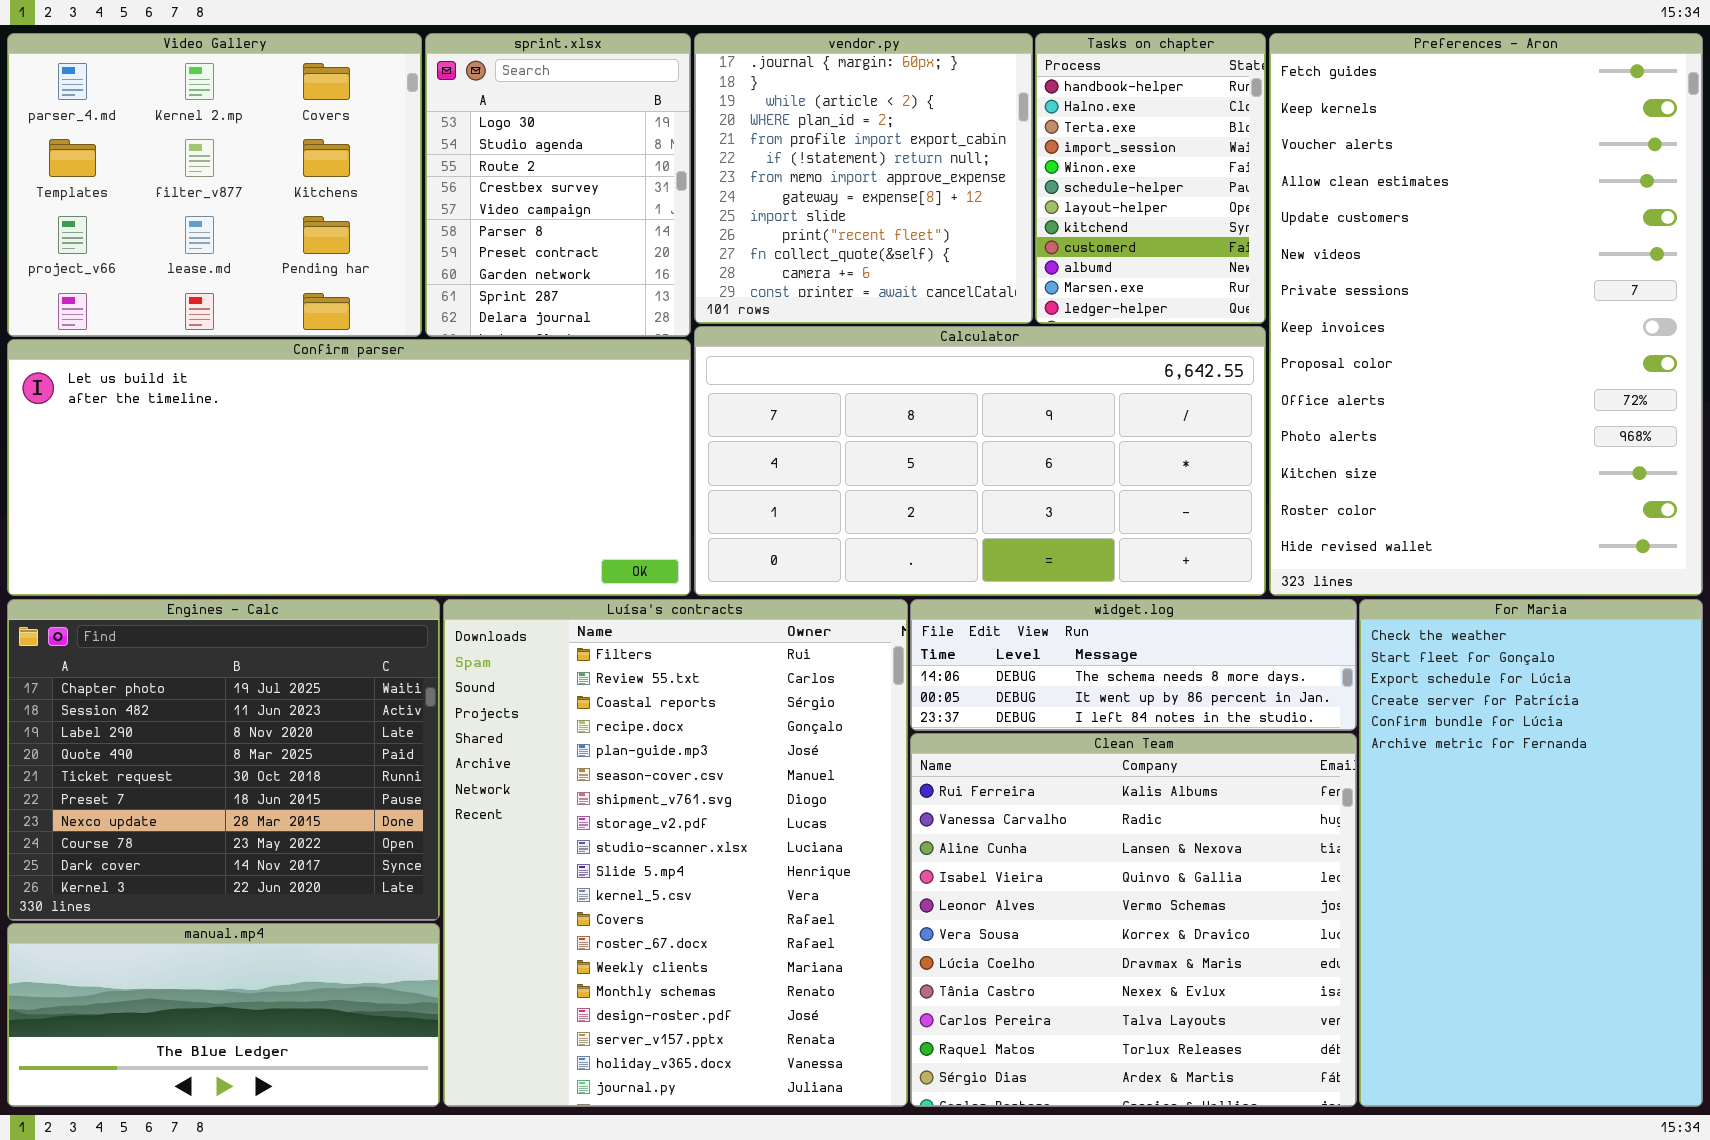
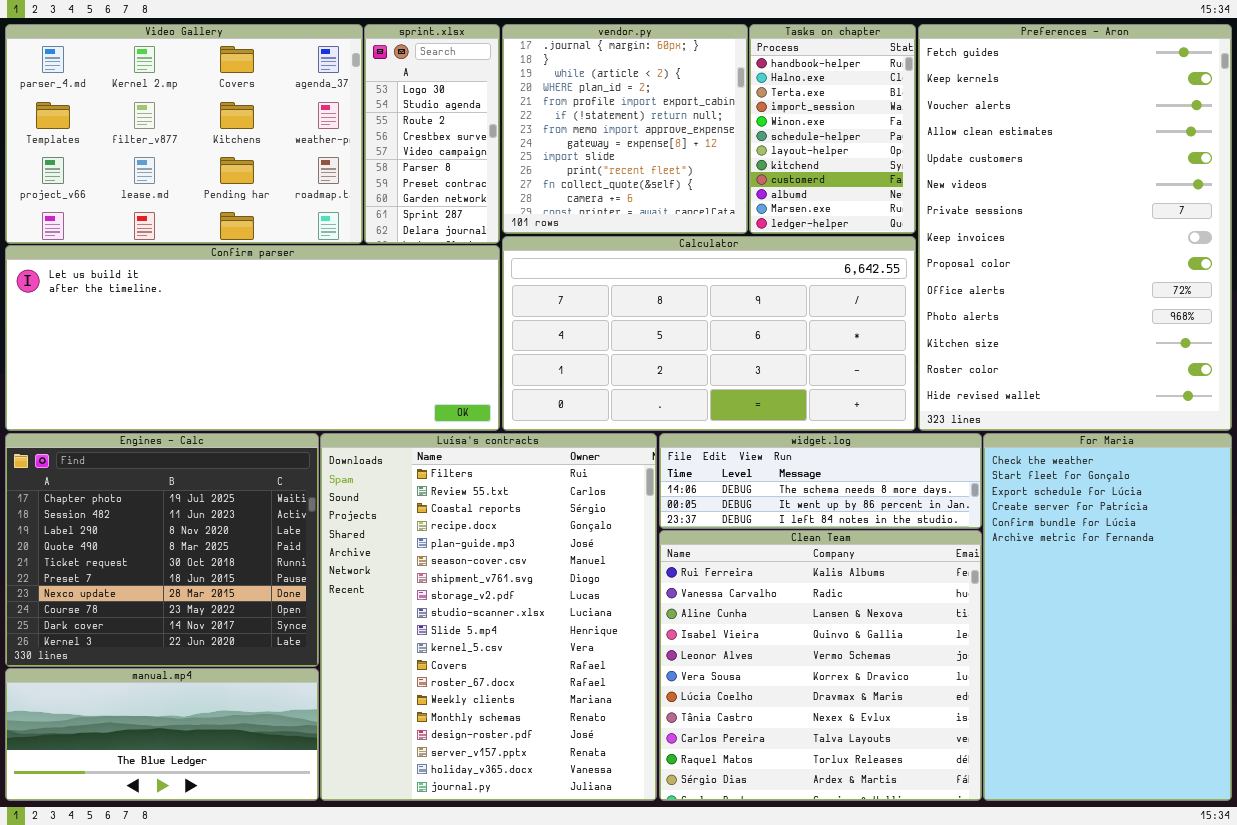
Video Gallery: [7,33,422,337] -> [5,24,363,244], resized
sprint.xlsx: [425,33,691,337] -> [364,24,500,244], resized

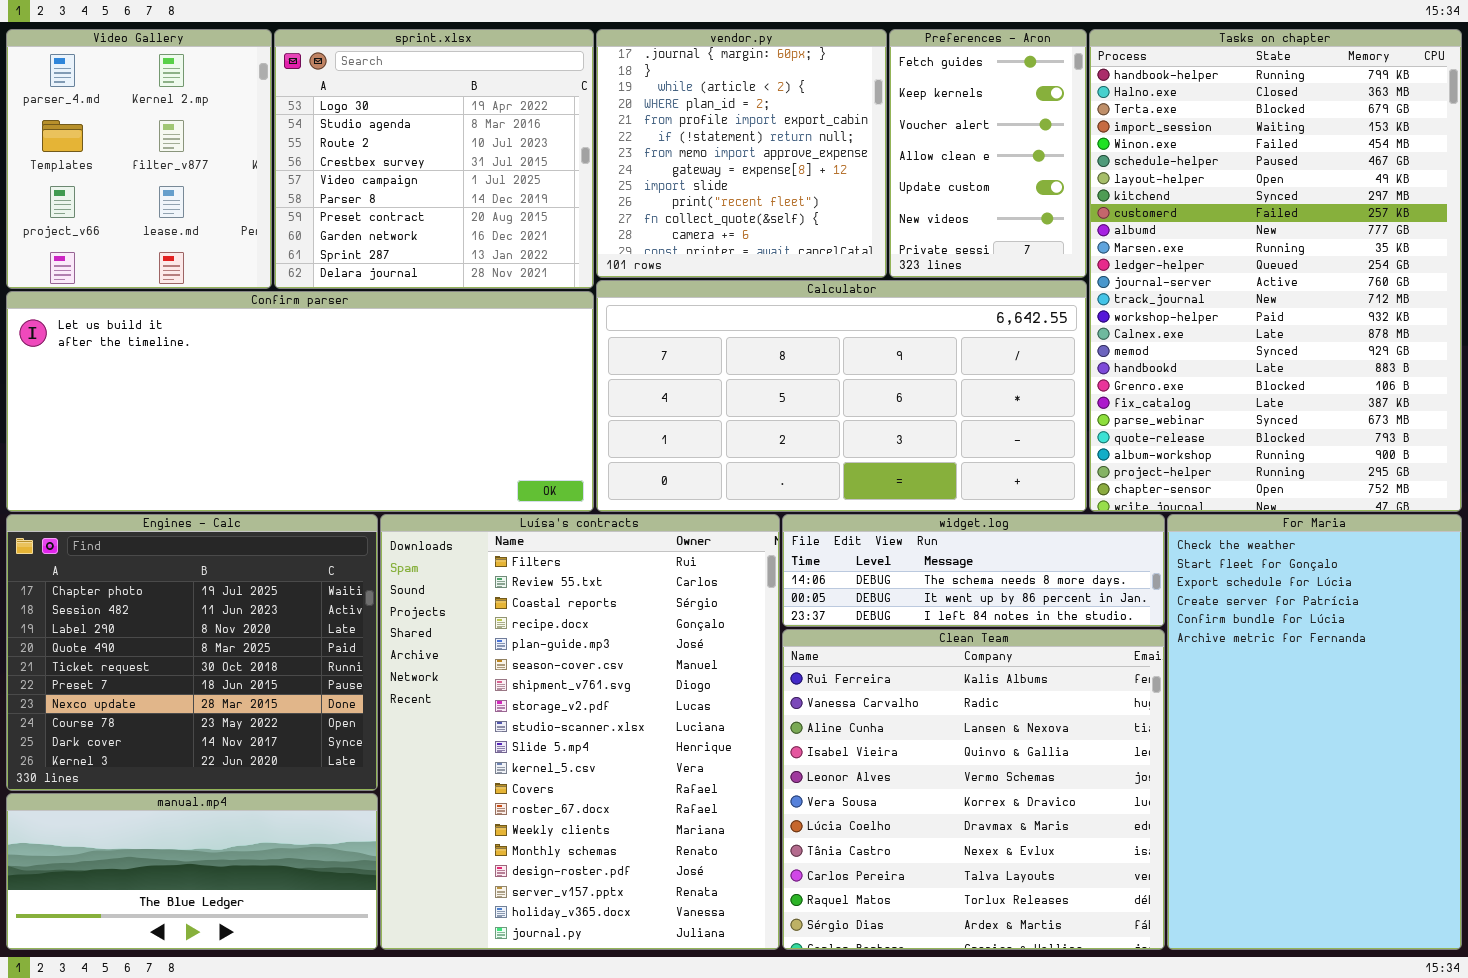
Video Gallery: [5,24,363,244] -> [6,29,272,289], resized
sprint.xlsx: [364,24,500,244] -> [274,29,594,289], resized
Tasks on chapter: [749,24,916,234] -> [1089,29,1462,512], moved, resized
Preferences - Aron: [918,24,1232,431] -> [889,29,1087,278], moved, resized

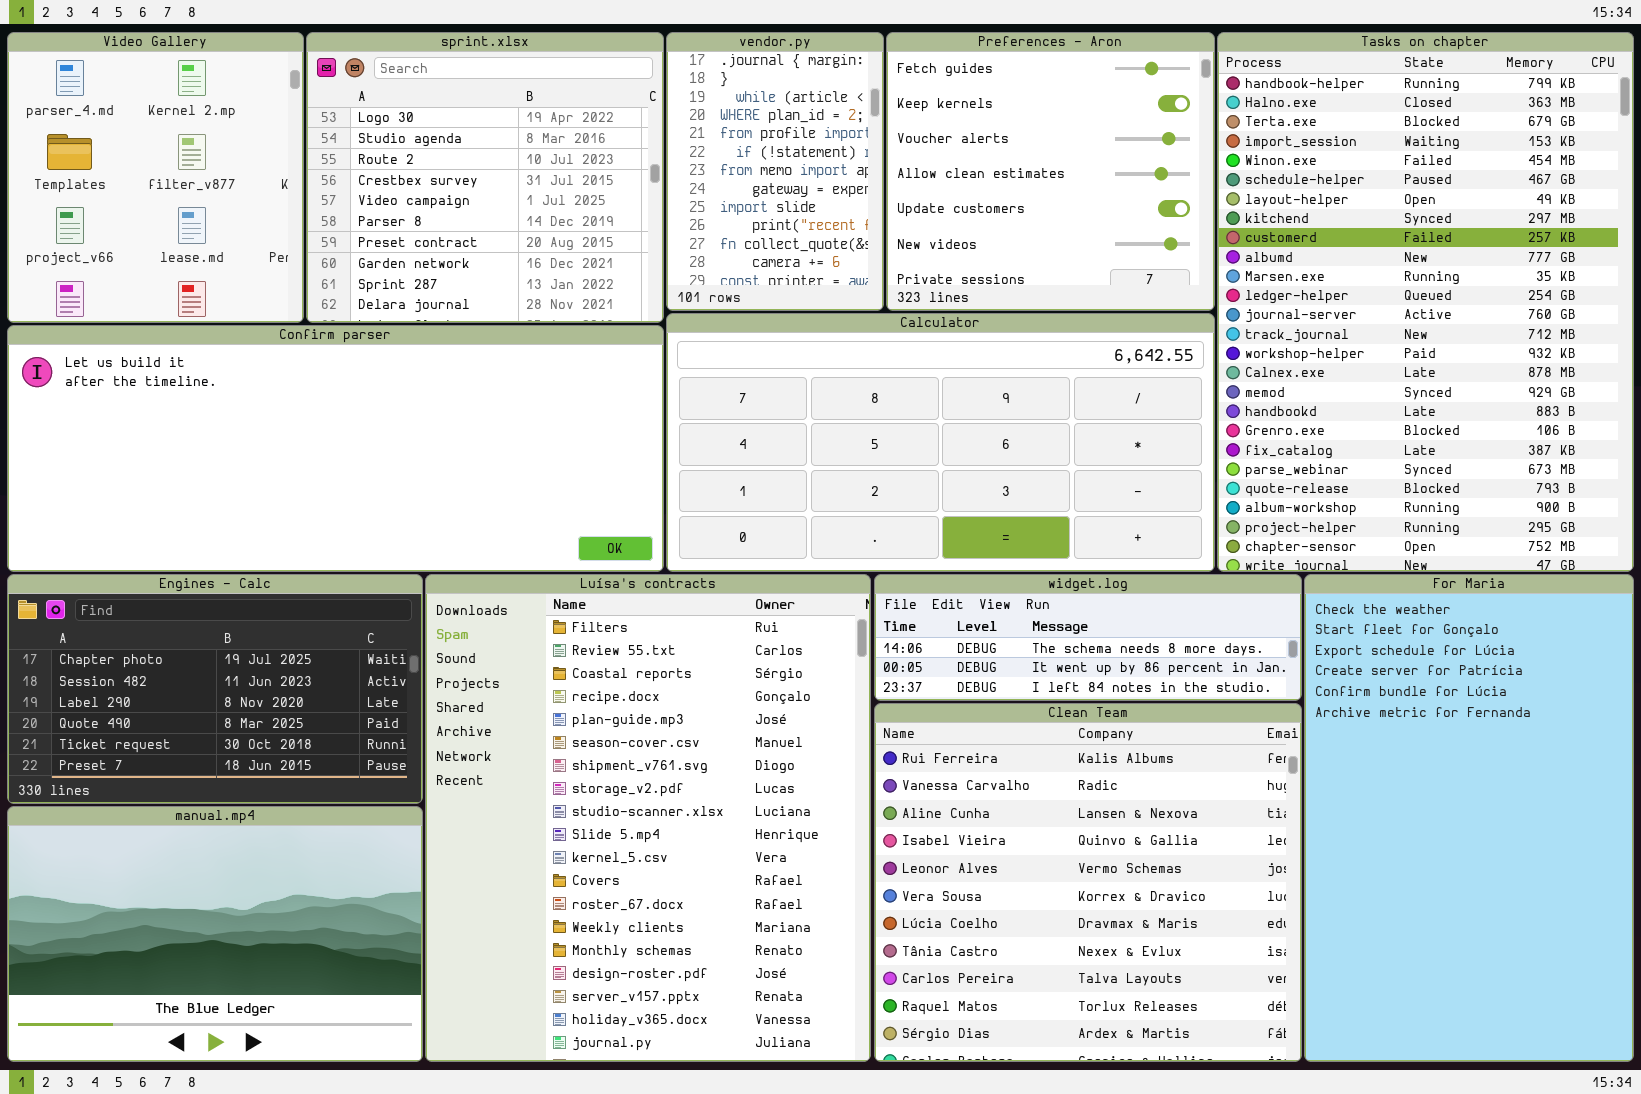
vendor.py: [596,29,887,278] -> [666,32,884,311], resized
Preferences - Aron: [889,29,1087,278] -> [886,32,1215,311], resized
Engines - Calc: [6,514,378,791] -> [7,574,423,804], resized
manual.mp4: [6,793,378,950] -> [7,806,423,1062], resized

